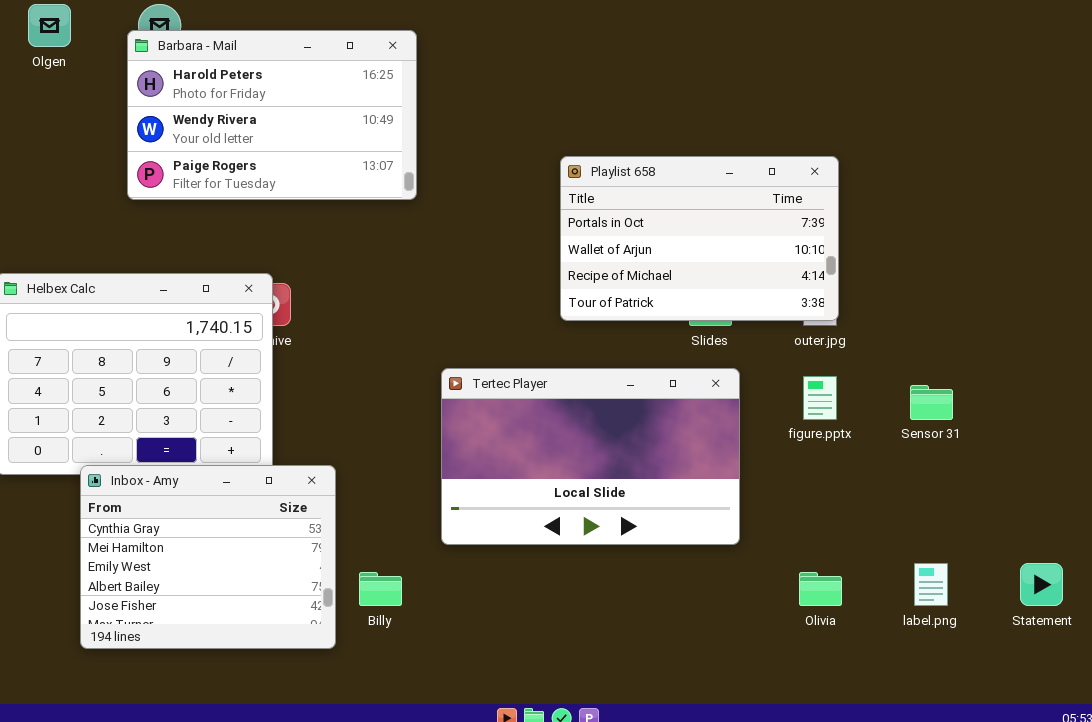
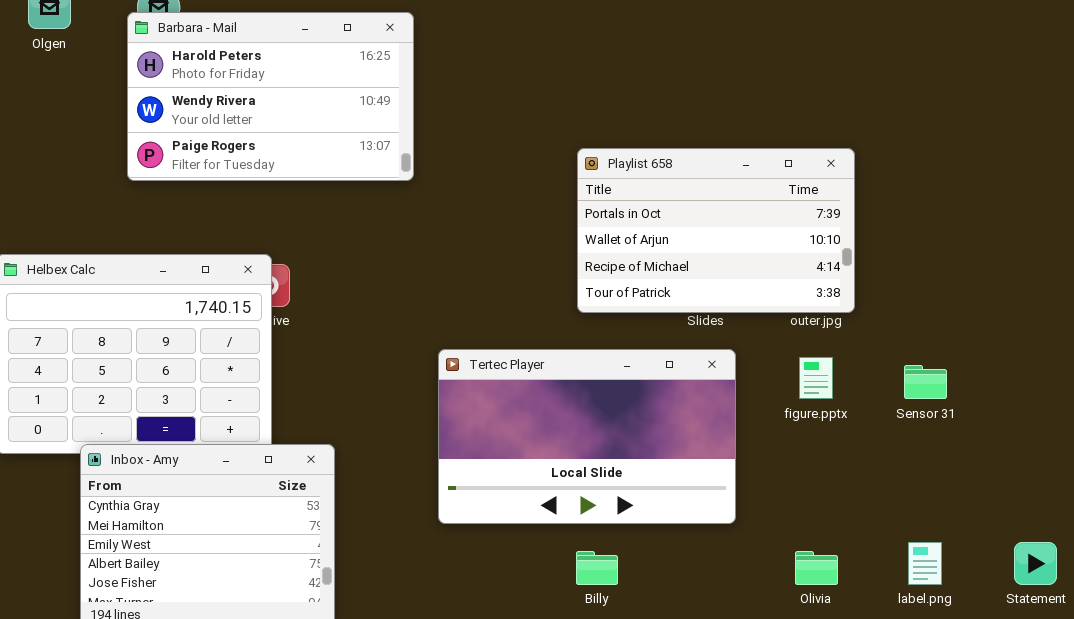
Playlist 658: [560,156,839,321] -> [577,148,855,313], moved
Billy: [359,572,402,606] -> [576,551,618,585], moved

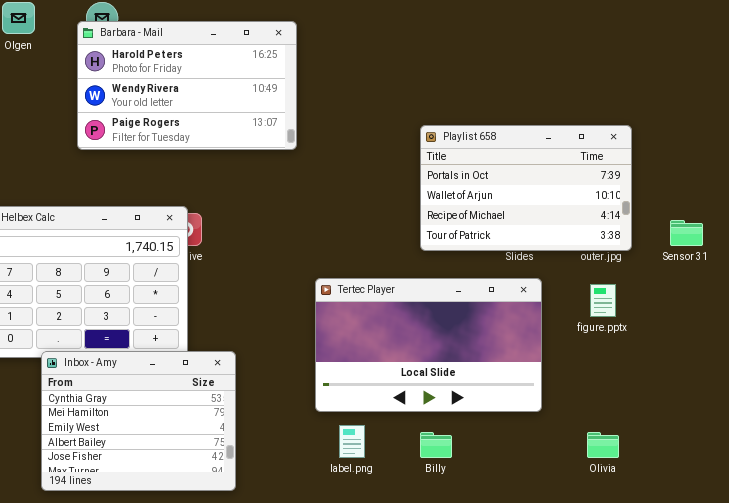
Sensor 31: [904,365,947,399] -> [670,220,703,246], moved
label.png: [908,542,942,585] -> [339,425,365,458], moved

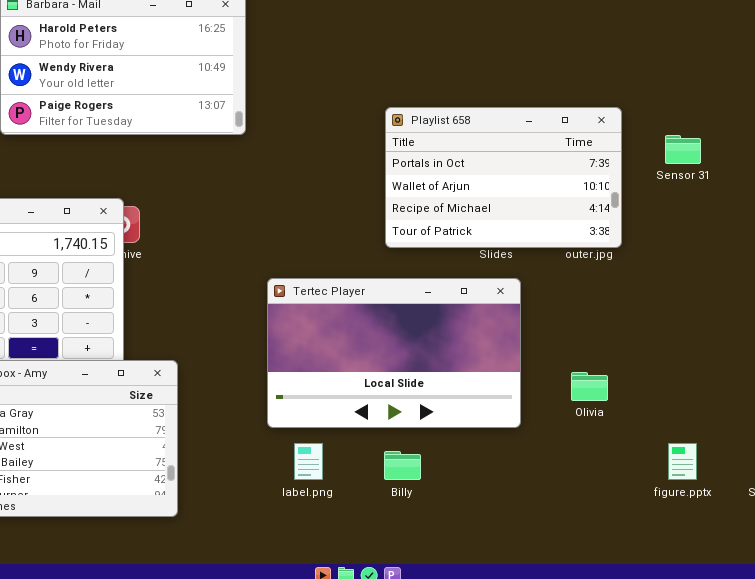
Sensor 31: [670,220,703,246] -> [665,135,701,164], moved
figure.pptx: [590,284,616,317] -> [668,443,697,480], moved
Olivia: [587,432,619,458] -> [571,372,608,401], moved

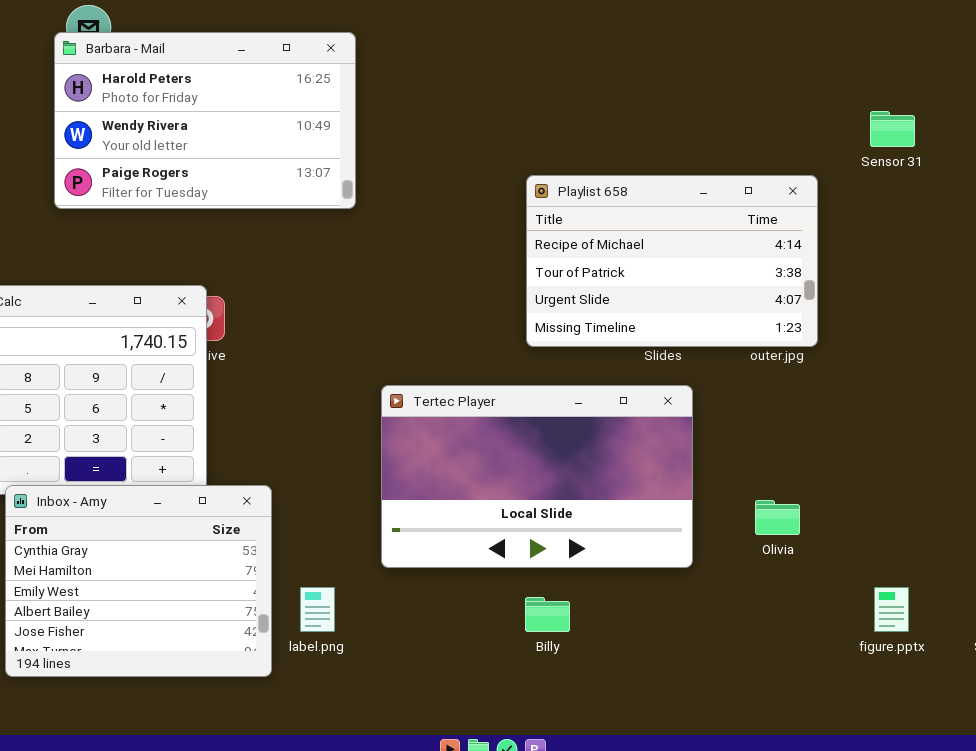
Playlist 658: [385,107,622,248] -> [526,175,818,347], scrolled down 2 rows
Sensor 31: [665,135,701,164] -> [870,111,915,147], moved
label.png: [294,443,323,480] -> [300,587,335,632], moved

